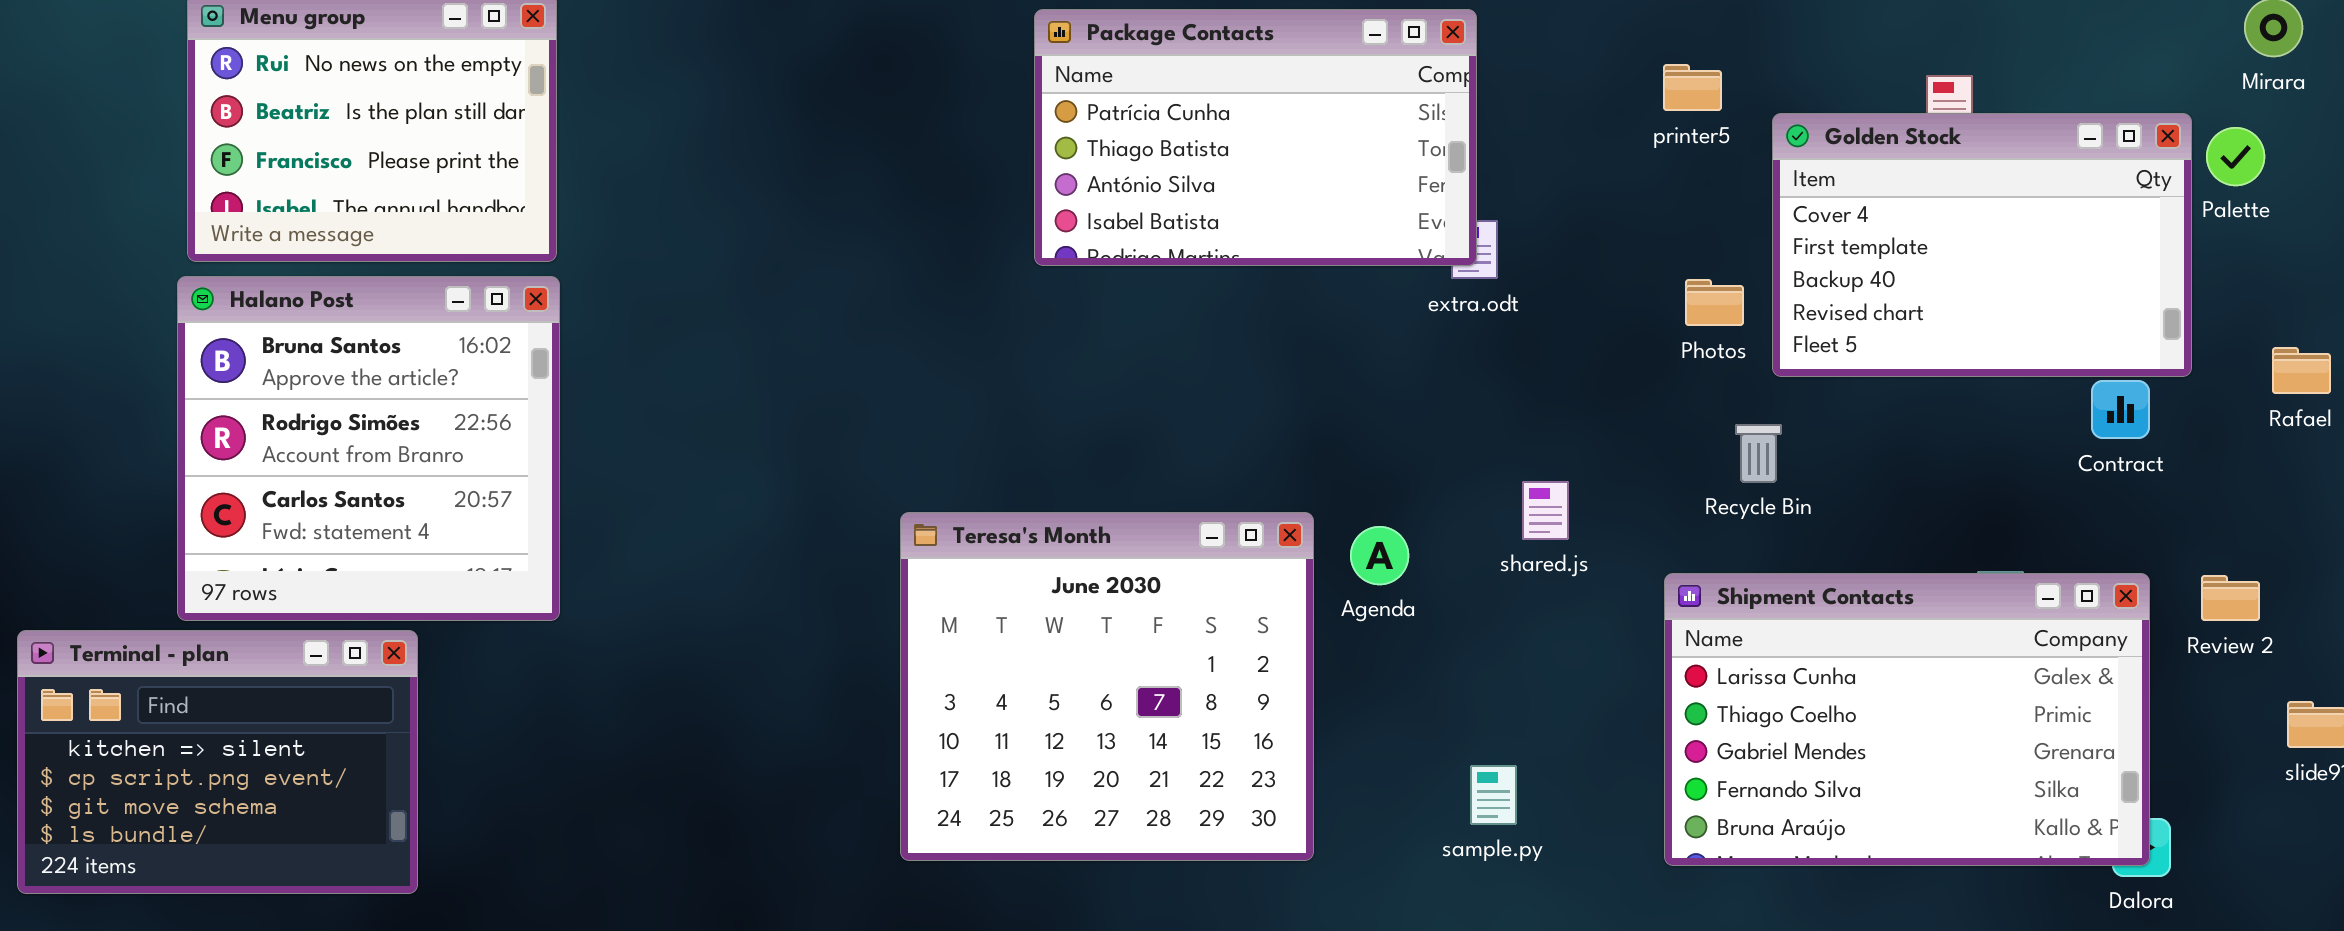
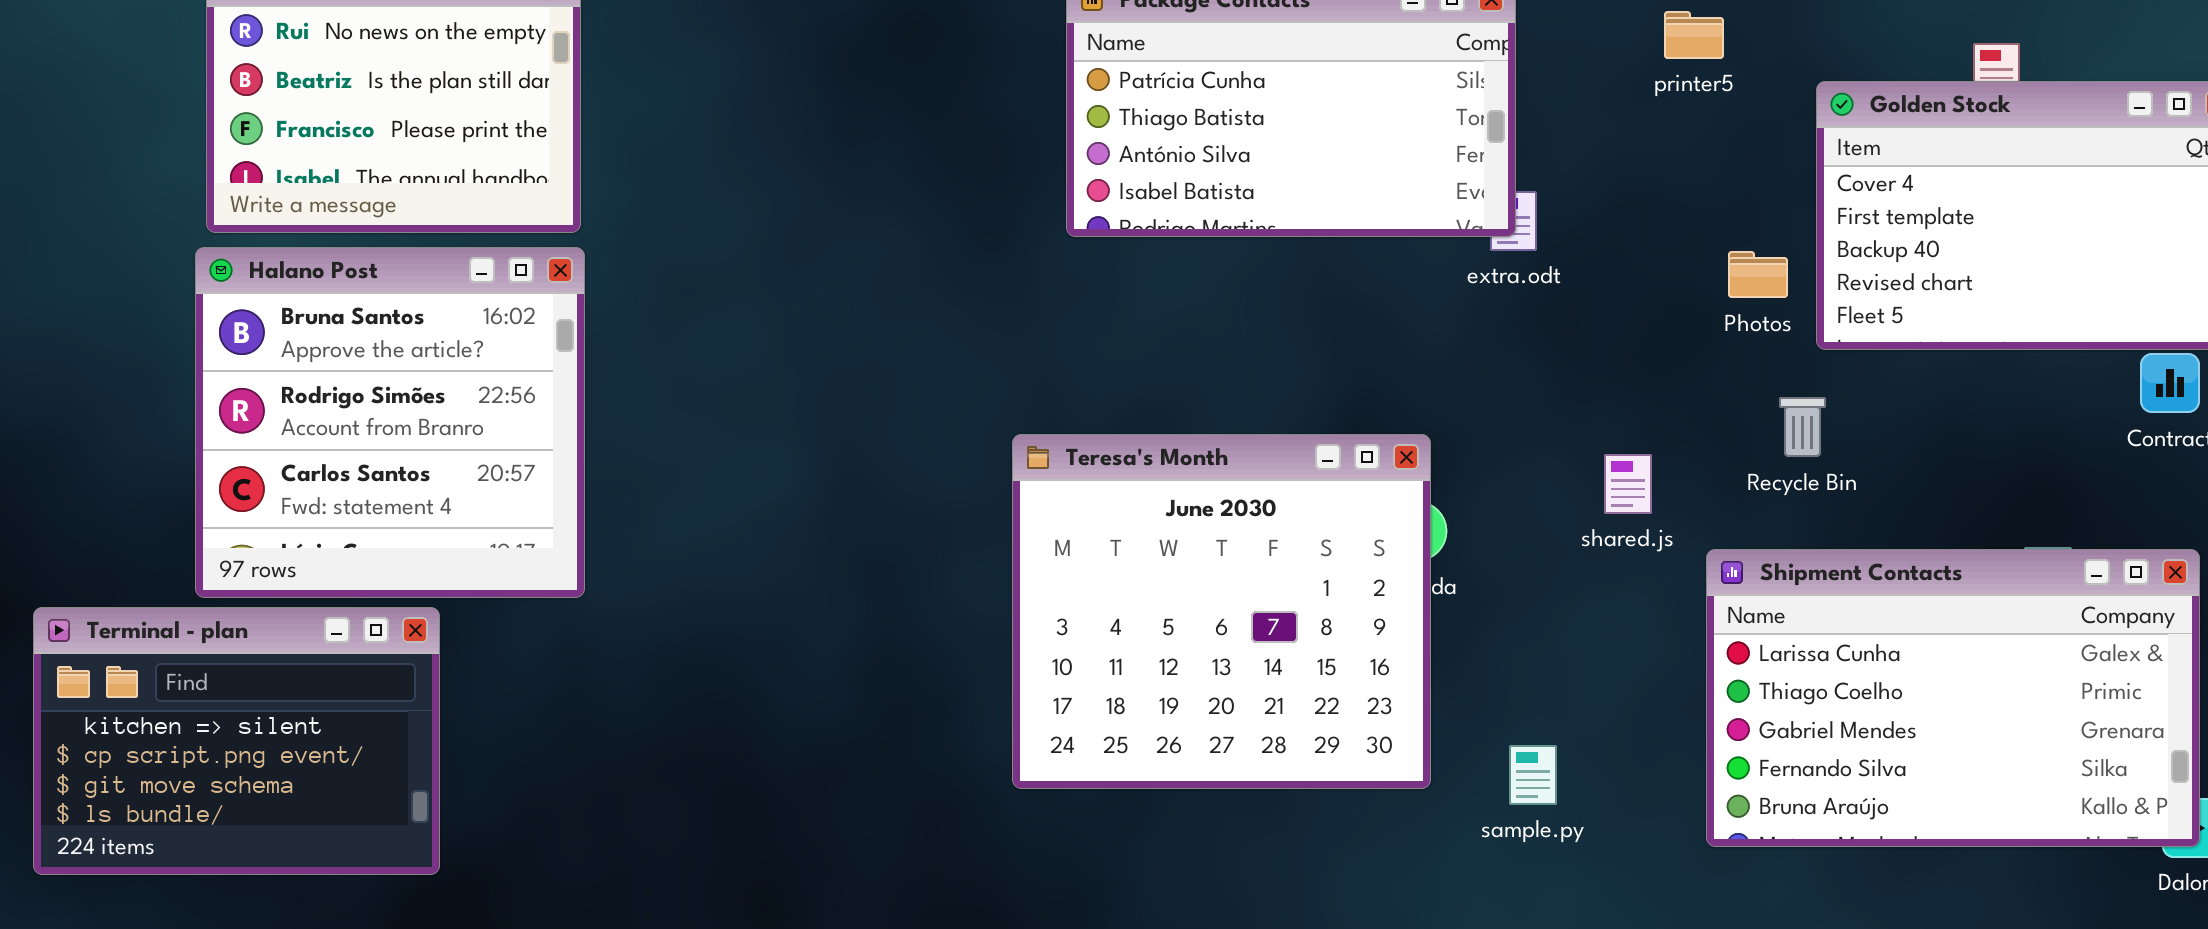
printer5: [1663,64,1722,111] -> [1664,11,1724,59], moved
shared.js: [1522,481,1569,540] -> [1604,454,1652,514], moved
Teresa's Month: [900,512,1314,861] -> [1012,434,1431,789], moved

